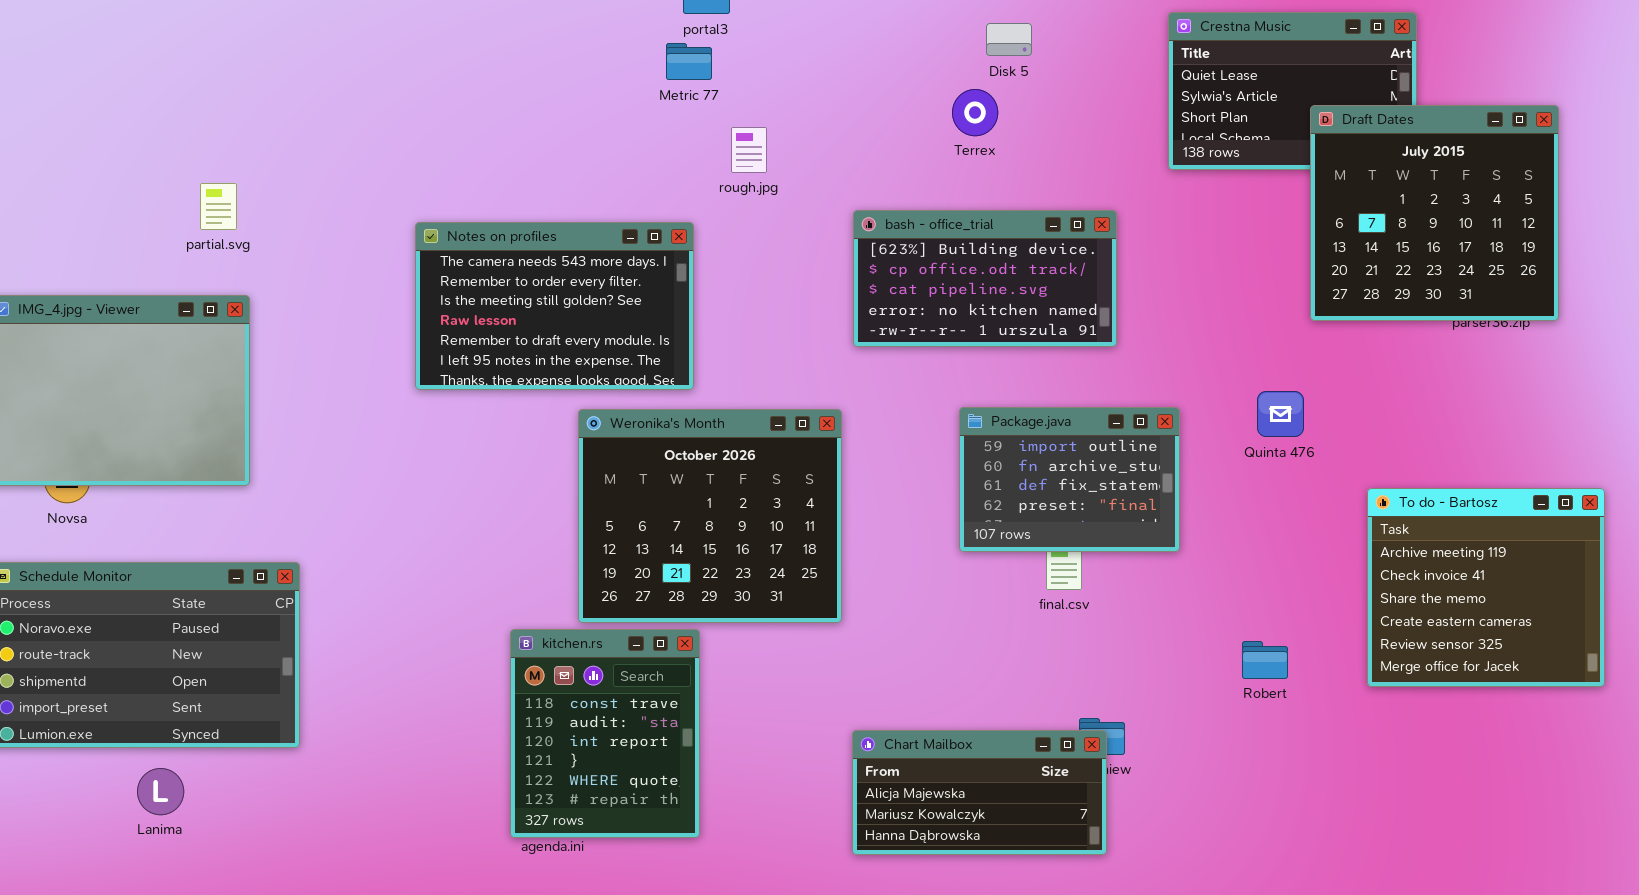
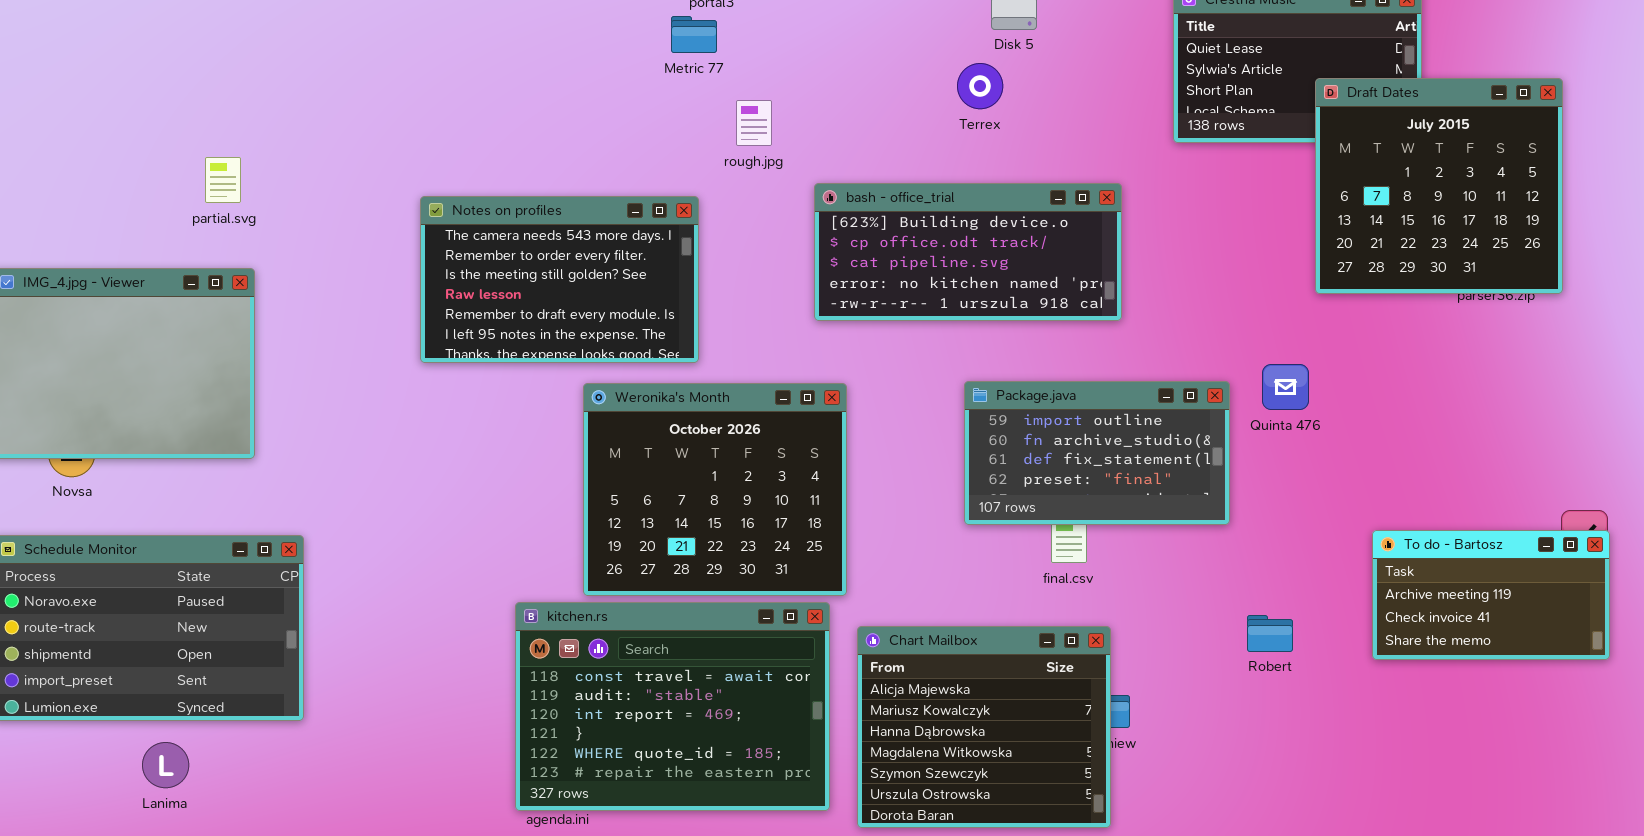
bash - office_trial: [853,210,1117,347] -> [814,183,1122,321], resized
Package.java: [959,407,1180,552] -> [964,381,1230,525], resized
To do - Bartosz: [1367,488,1605,687] -> [1372,530,1610,660], resized
kitchen.rs: [510,629,700,838] -> [515,602,830,811], resized
Chart Mailbox: [852,730,1107,855] -> [857,626,1111,828], resized

